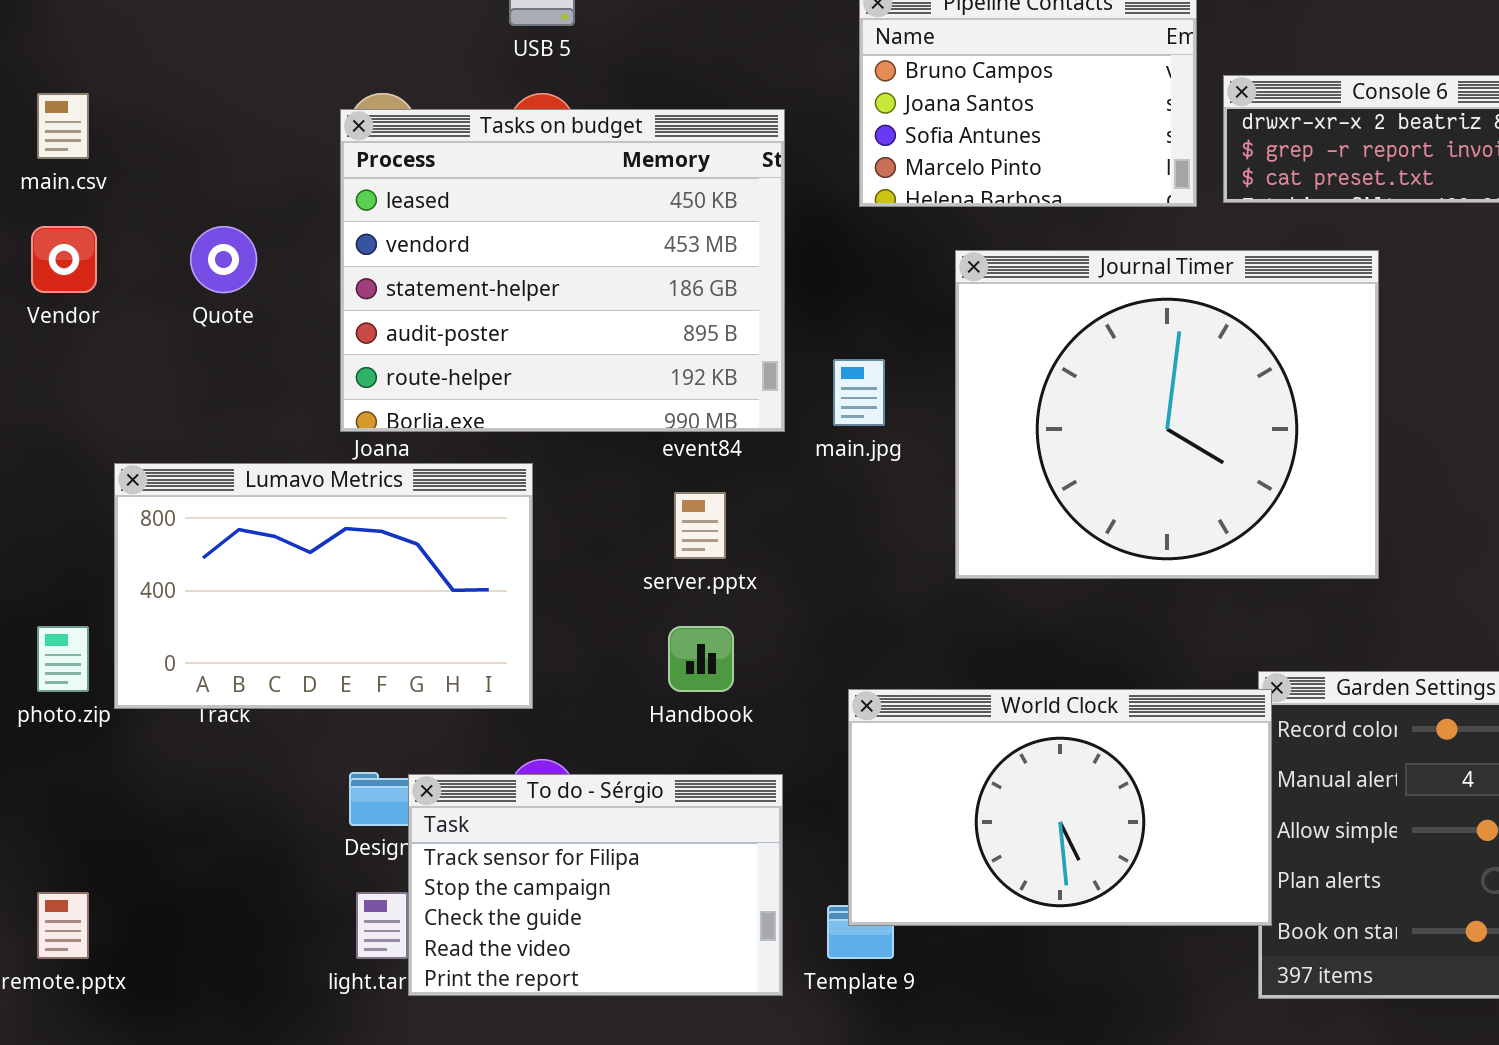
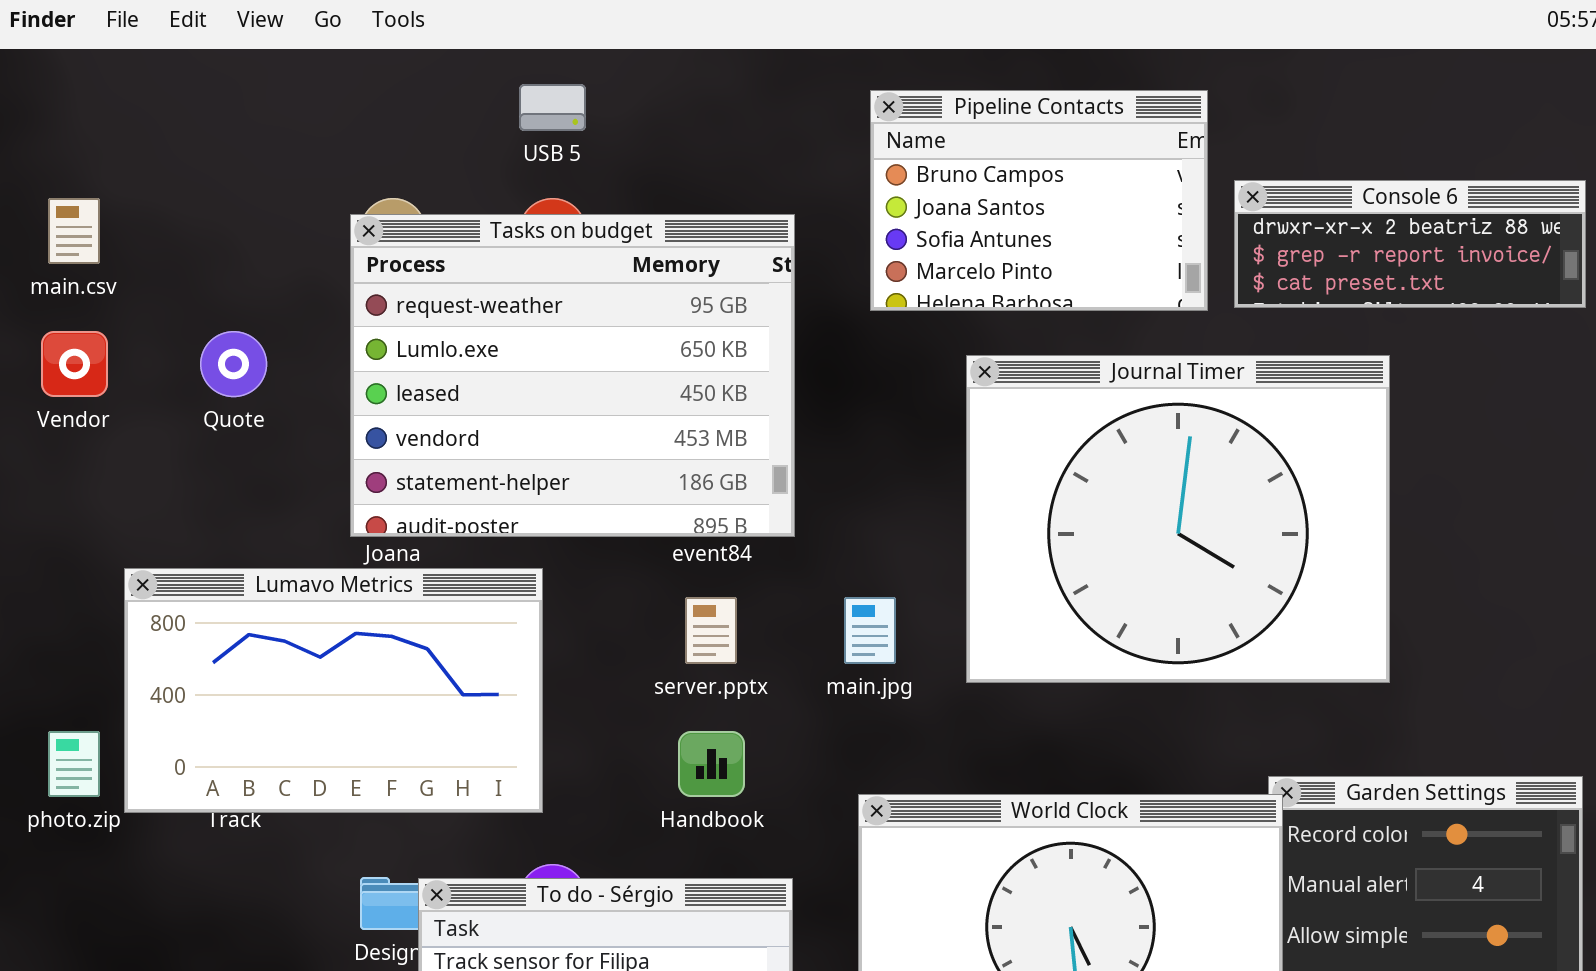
Tasks on budget: [340,109,785,432] -> [350,214,795,537], scrolled up 2 rows
main.jpg: [833,359,885,426] -> [844,597,896,664], moved

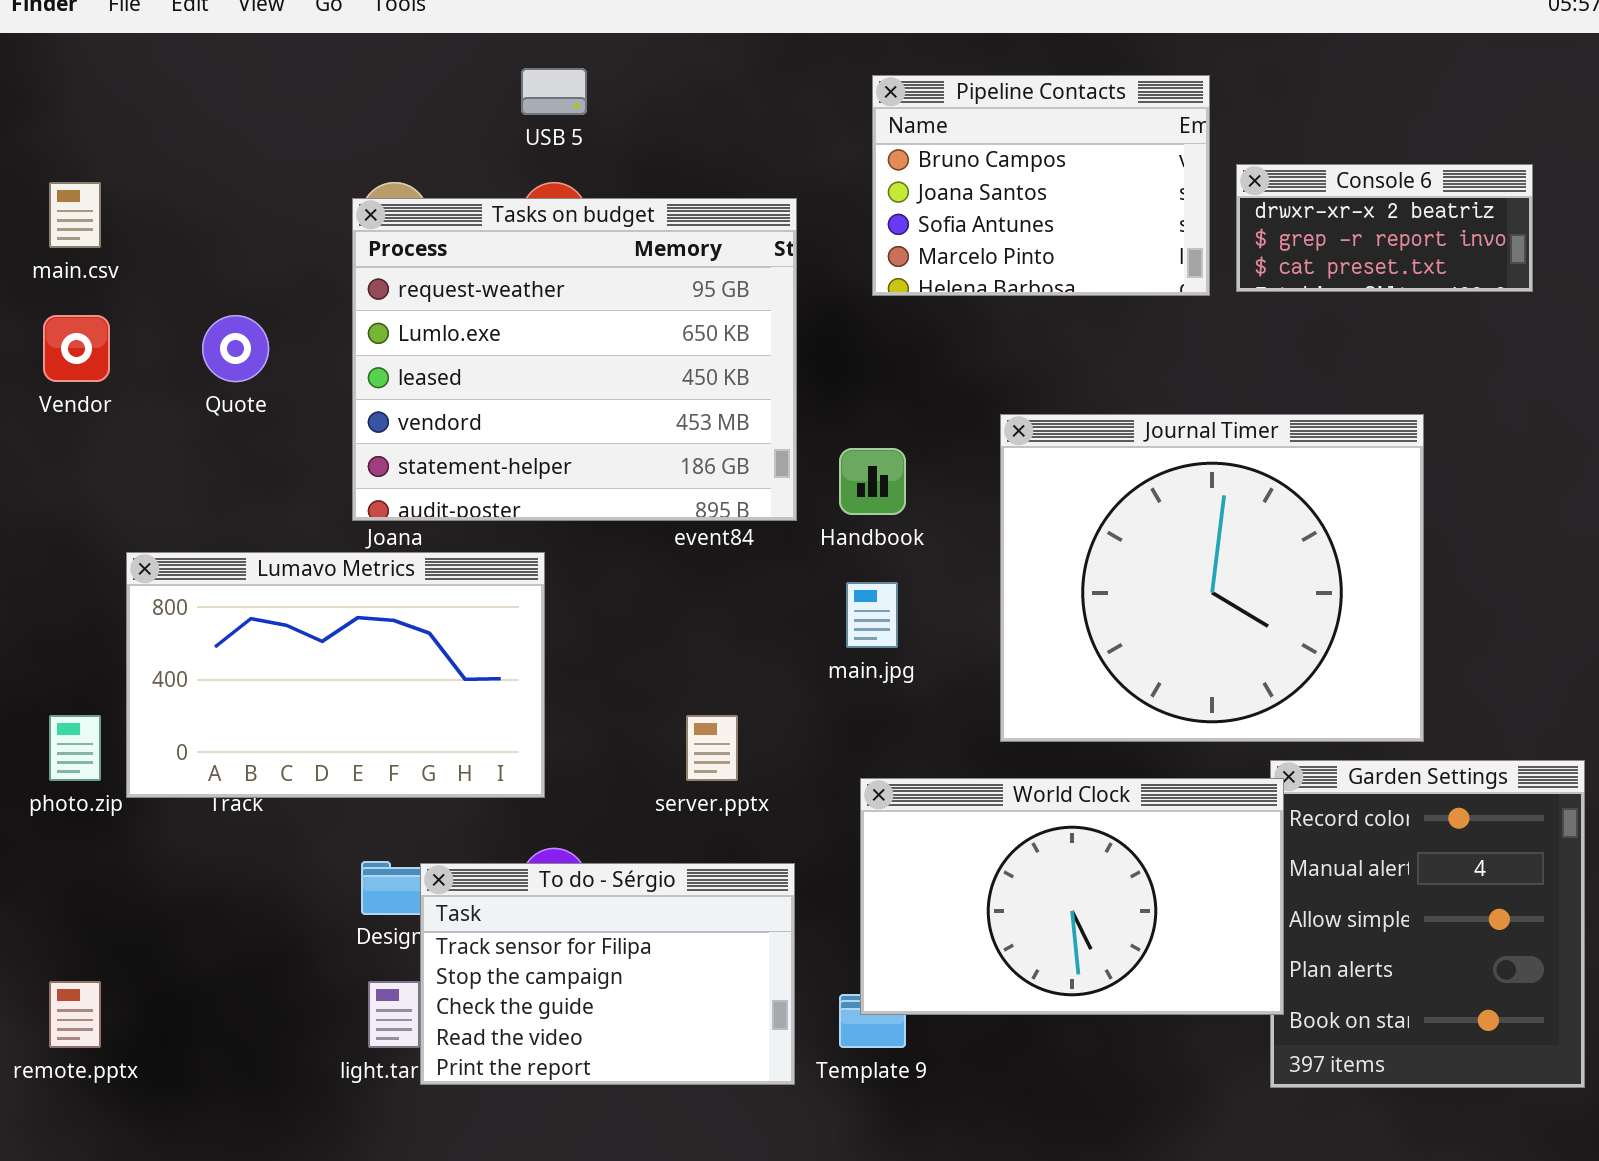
Console 6: [1234,180,1586,308] -> [1236,164,1533,292], resized
Journal Timer: [966,355,1390,683] -> [1000,414,1424,742], moved
server.pptx: [685,597,737,664] -> [686,715,738,781], moved
Handbook: [678,731,745,797] -> [839,448,906,515], moved

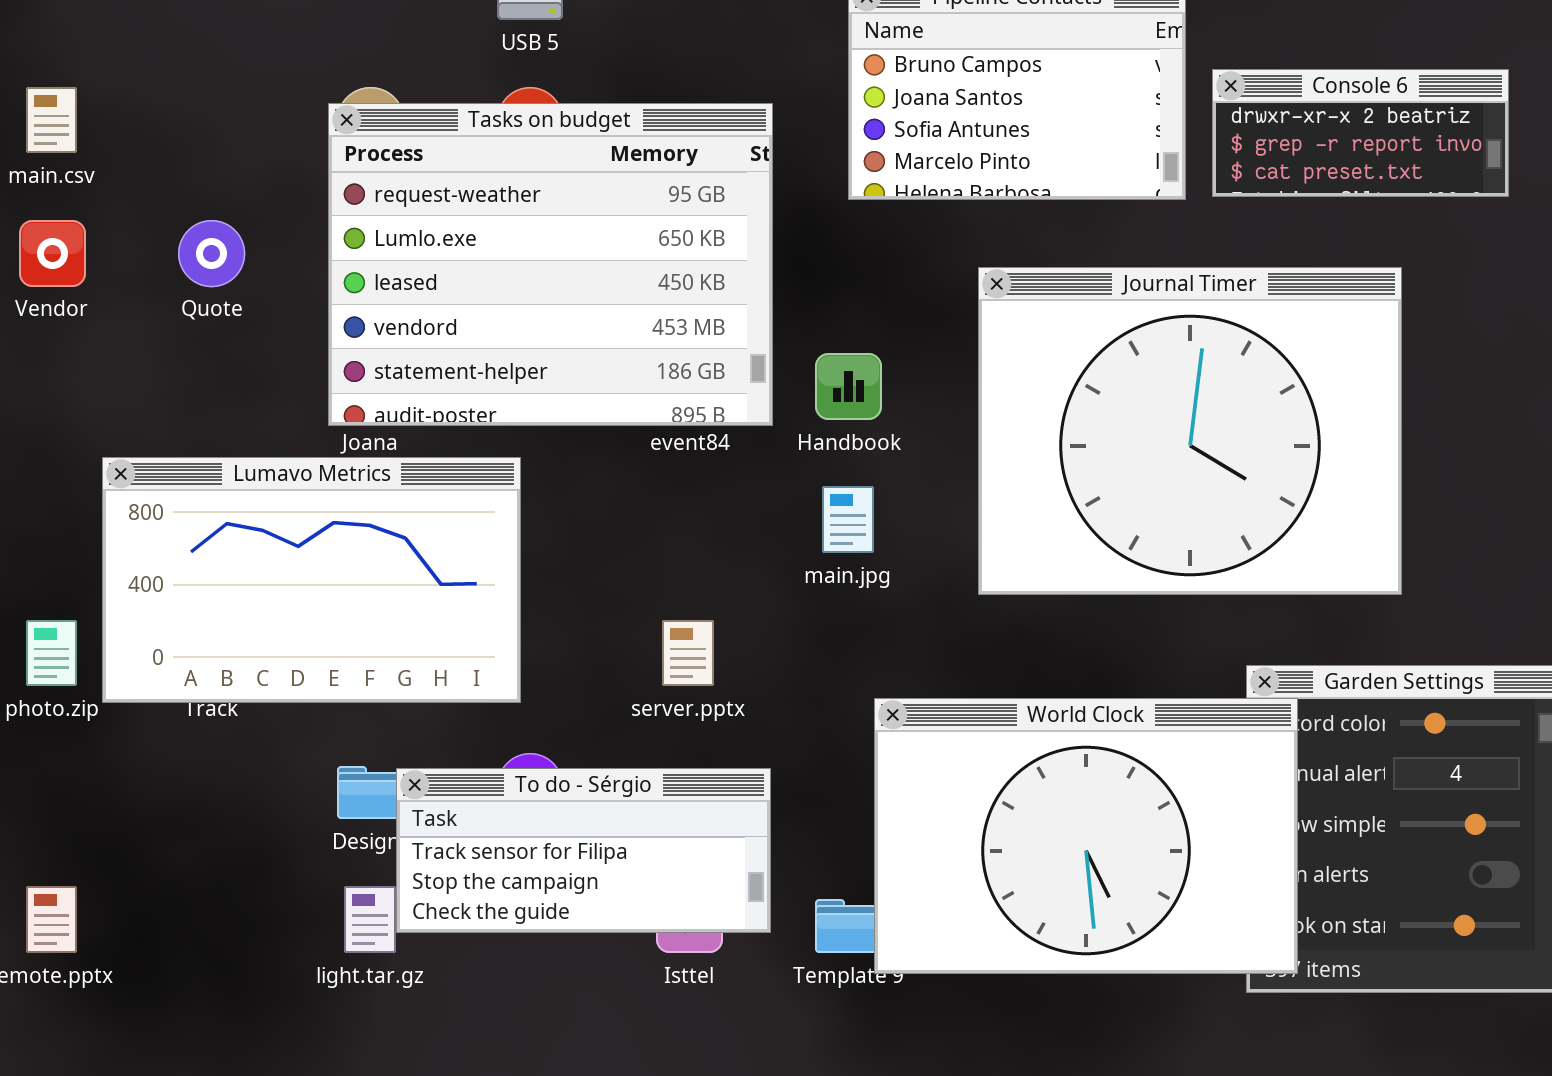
Journal Timer: [1000,414,1424,742] -> [978,267,1402,595], moved
World Clock: [860,778,1284,1015] -> [874,698,1298,974], moved, resized
To do - Sérgio: [420,863,795,1085] -> [396,768,771,933], resized

